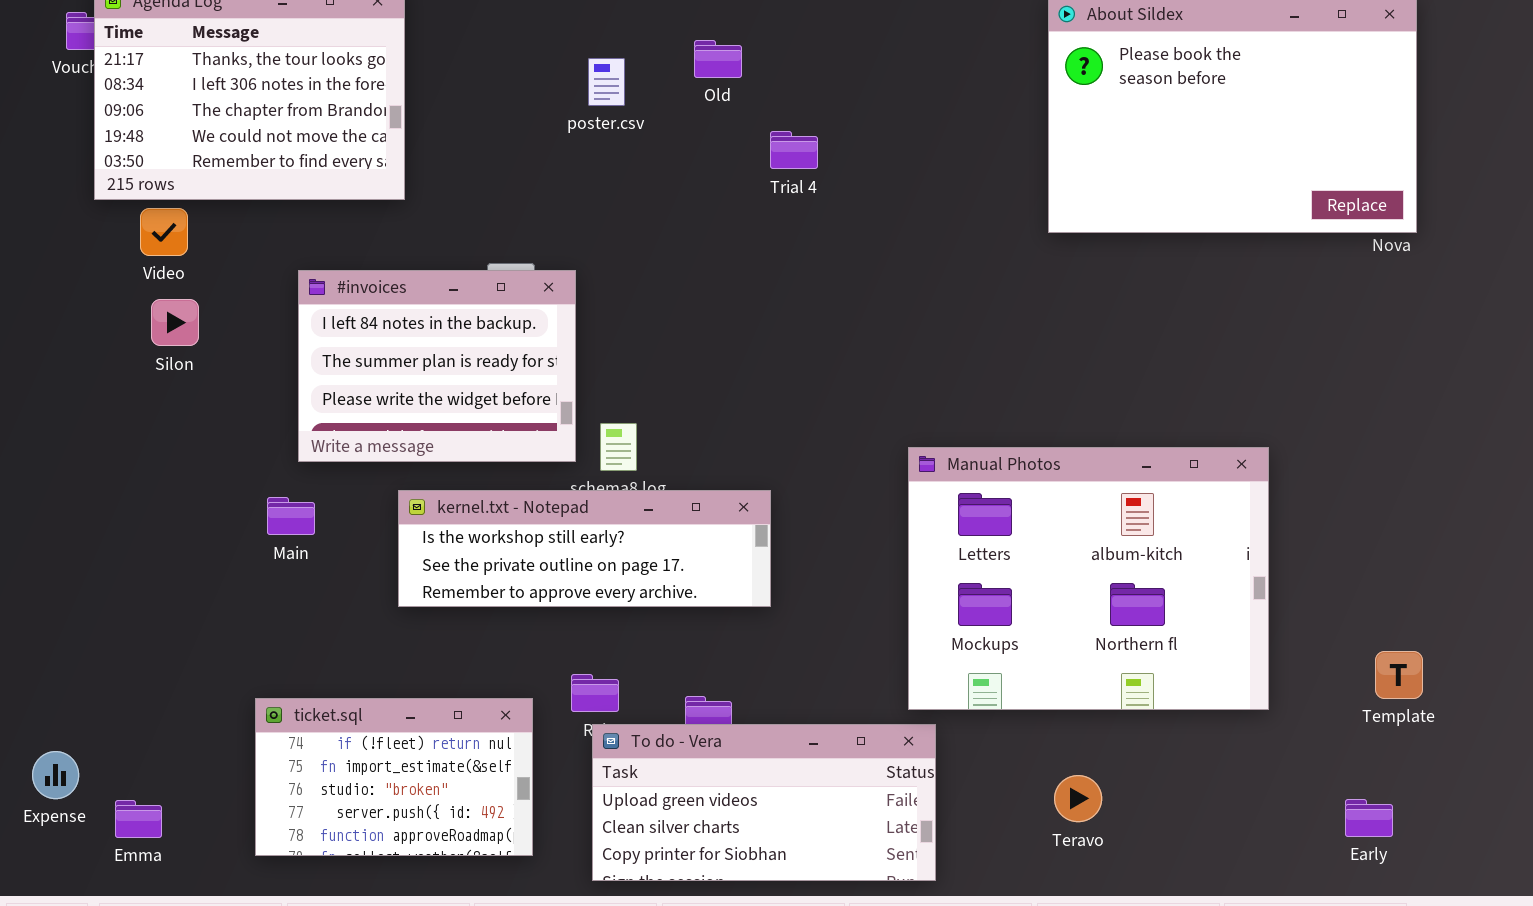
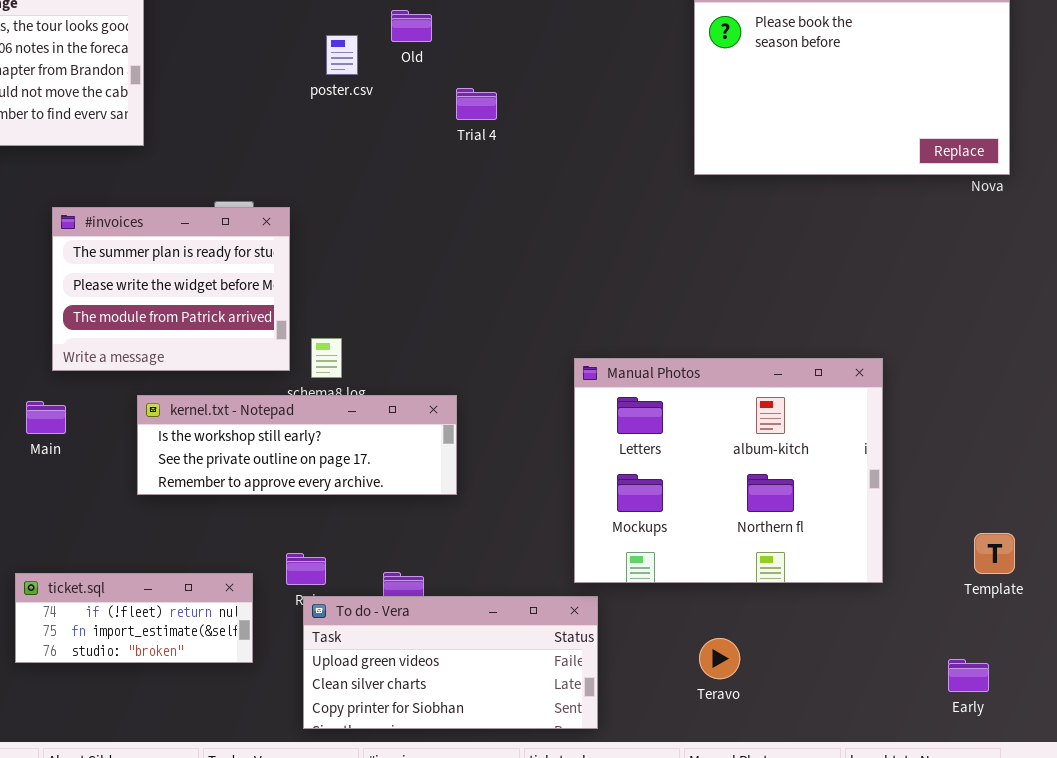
poster.csv: [588,58,625,106] -> [326,35,358,75], moved
#invoices: [298,270,576,462] -> [52,207,290,371], scrolled down 1 row
ticket.sql: [255,698,533,856] -> [15,573,253,663], resized

